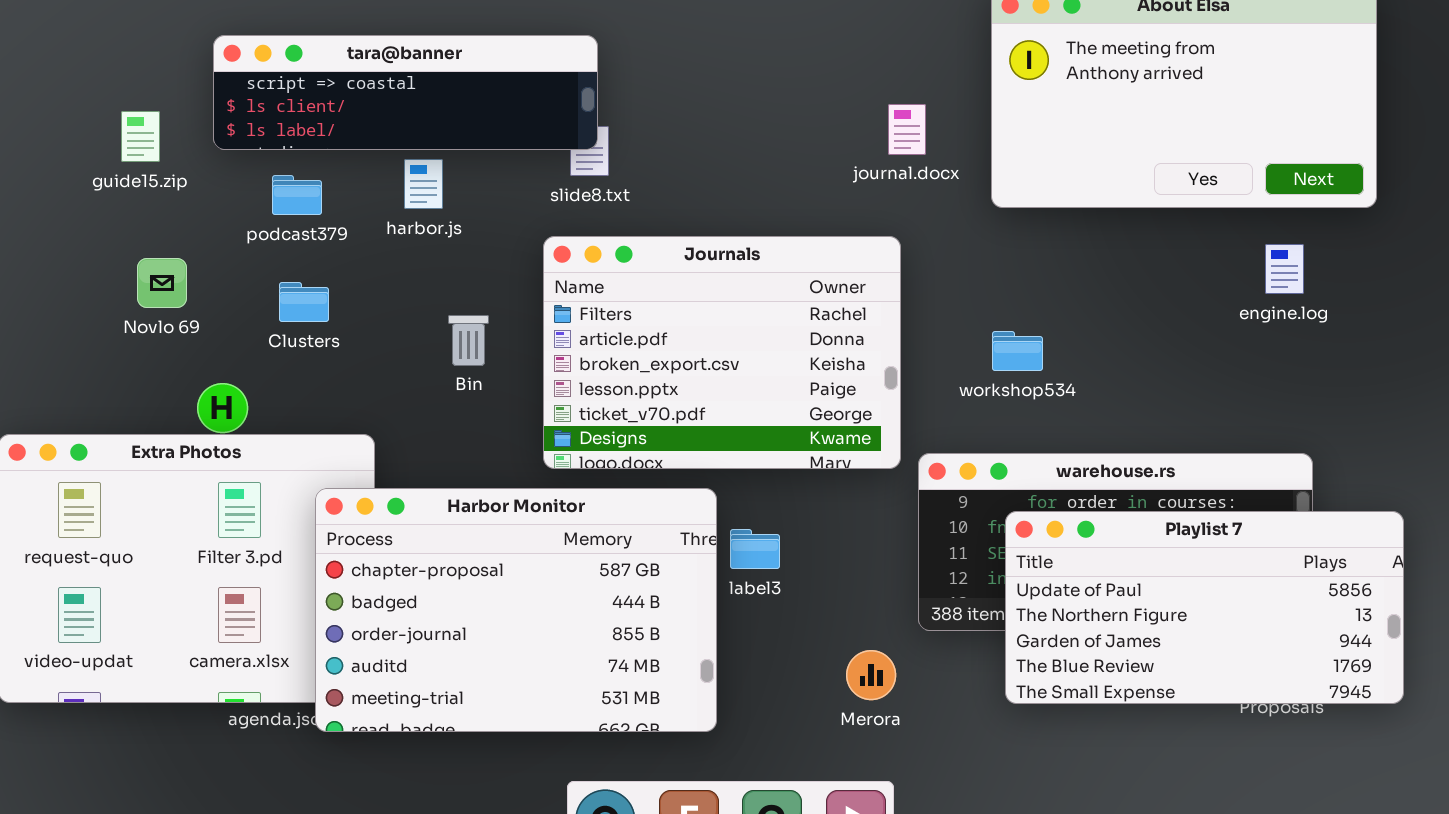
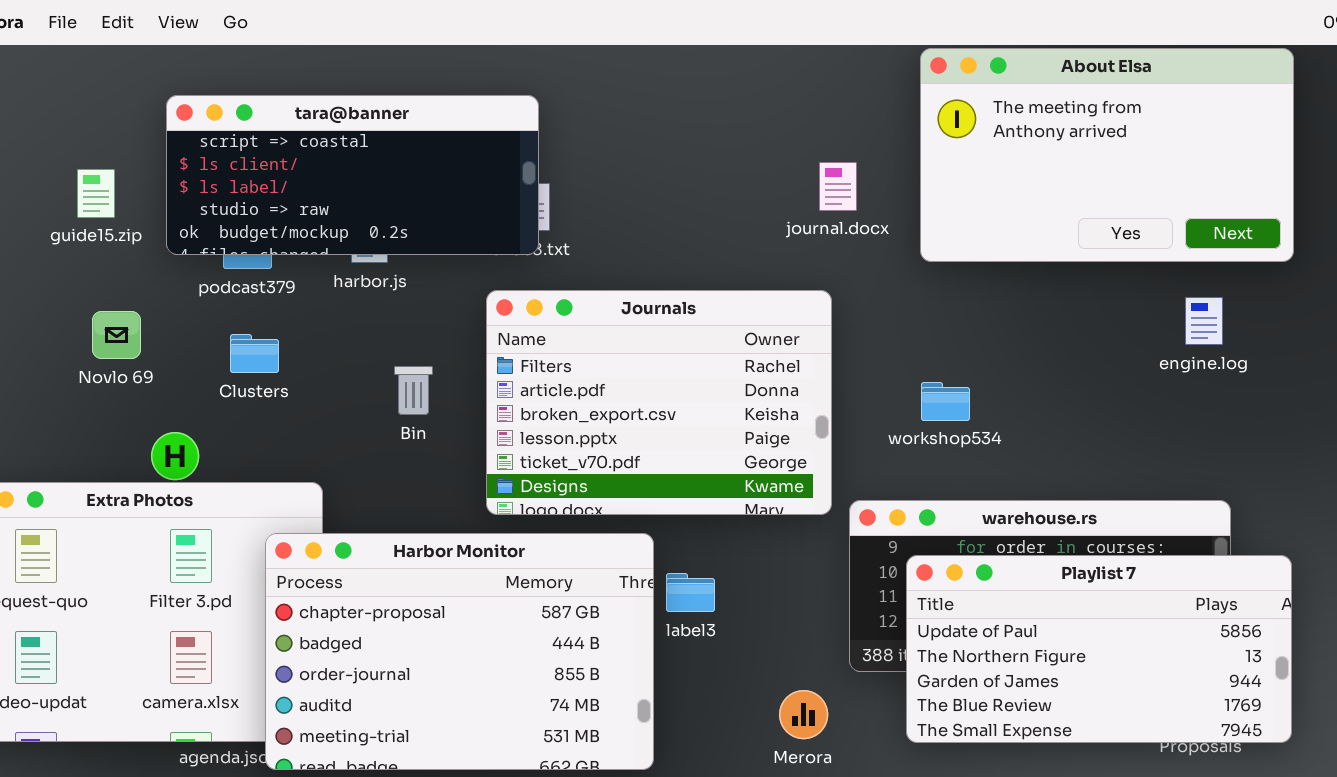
tara@banner: [213,35,598,150] -> [166,95,539,255], resized
Playlist 7: [1005,511,1404,704] -> [906,555,1292,743], moved

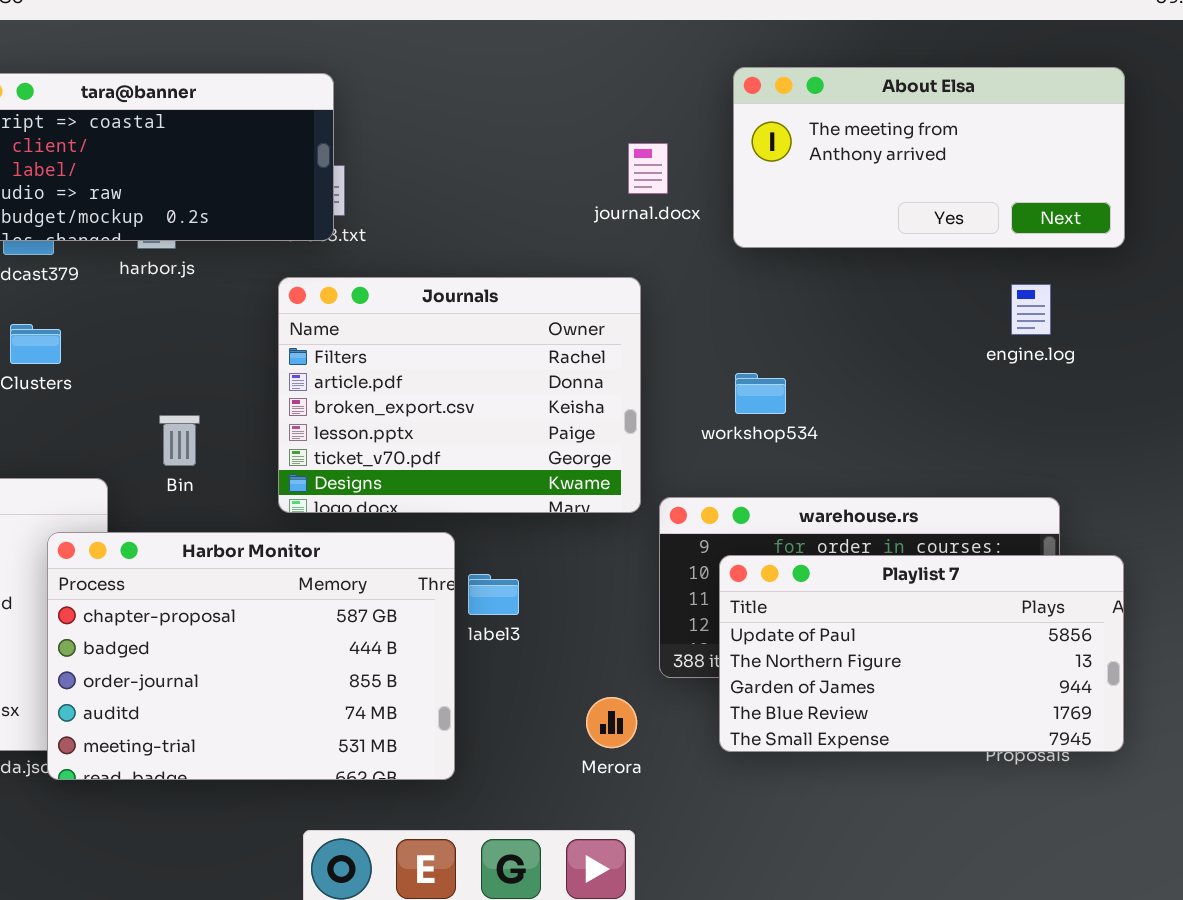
About Elsa: [920,48,1294,262] -> [733,67,1125,248], resized
Bin: [394,366,433,415] -> [159,415,200,466], moved

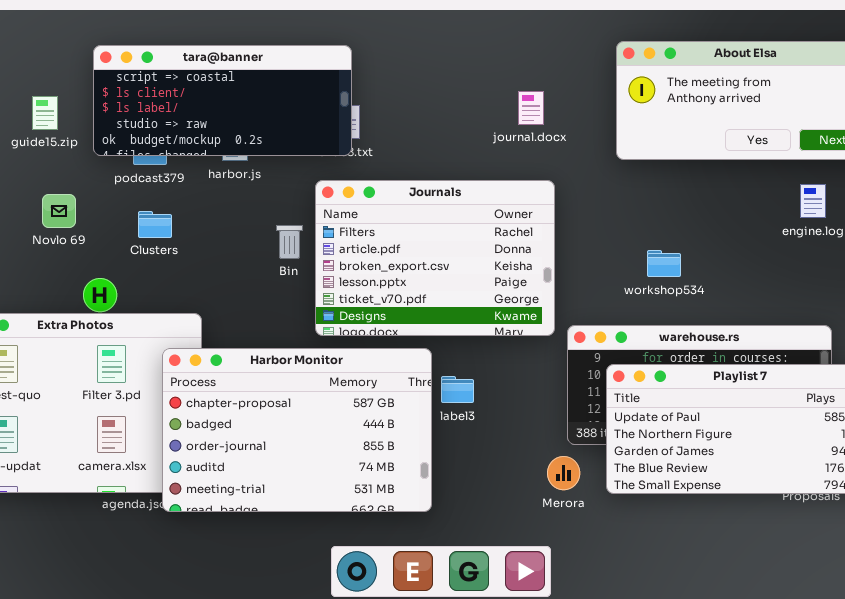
journal.docx: [628,143,668,194] -> [518,91,544,125], moved
workshop534: [735,373,786,414] -> [647,250,681,277], moved
Bin: [159,415,200,466] -> [276,225,303,259], moved
Merora: [586,697,637,748] -> [547,456,580,490], moved

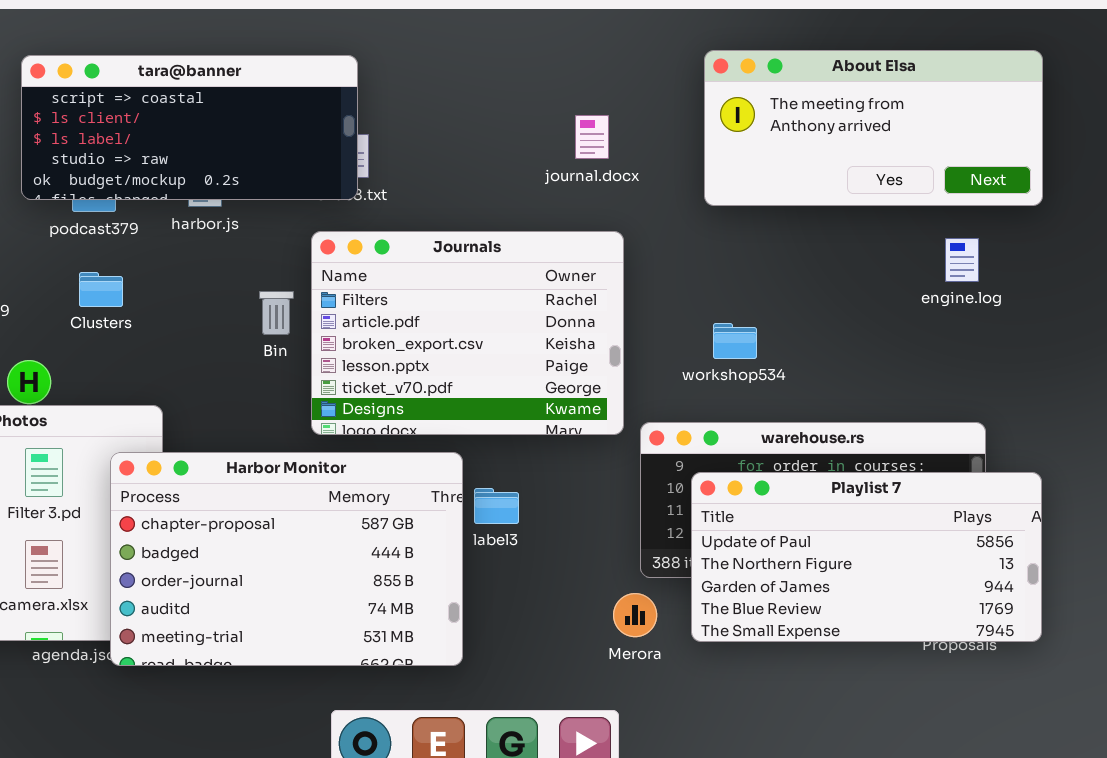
workshop534: [647,250,681,277] -> [713,323,757,359], moved

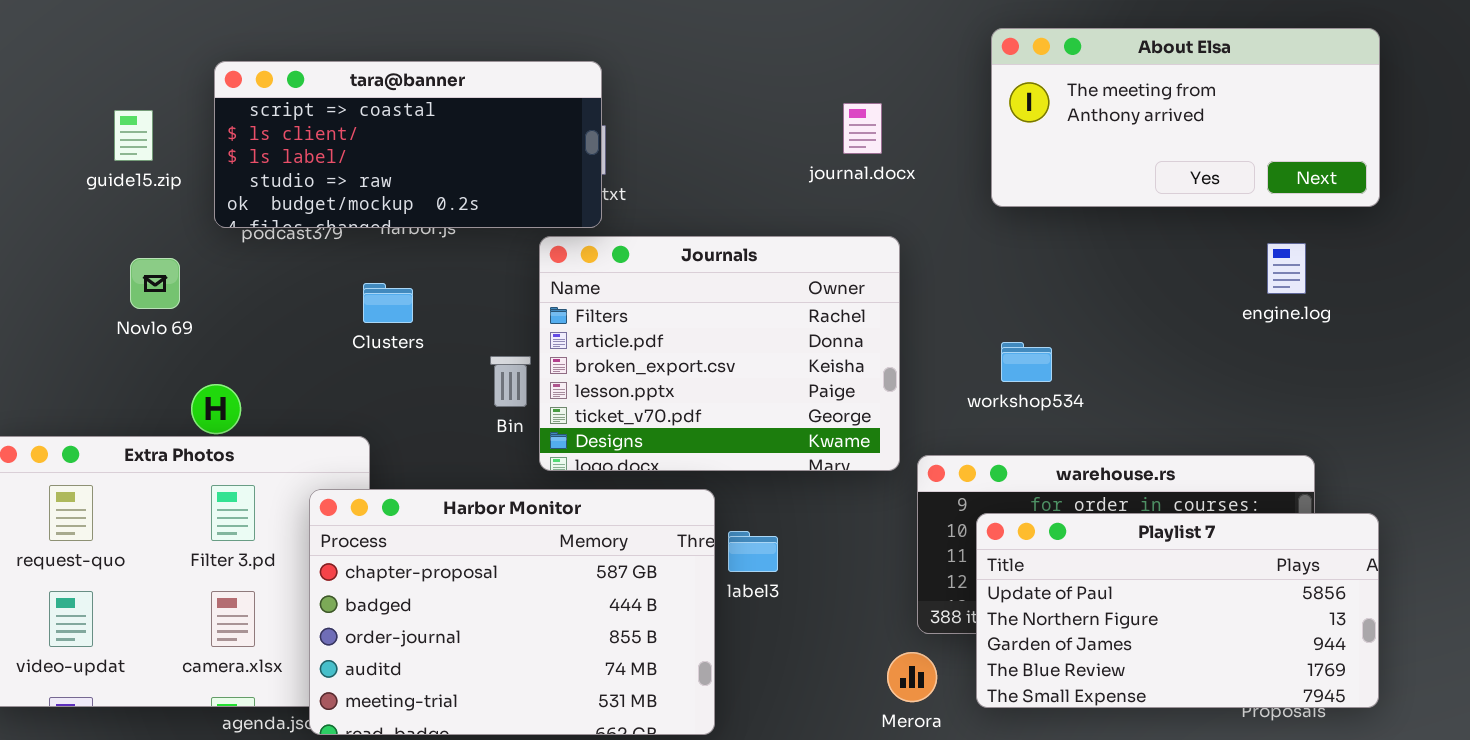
tara@banner: [21,55,358,200] -> [214,61,602,228], moved
Clusters: [79,272,123,307] -> [363,283,413,323], moved
Bin: [259,291,294,335] -> [490,356,531,407], moved

